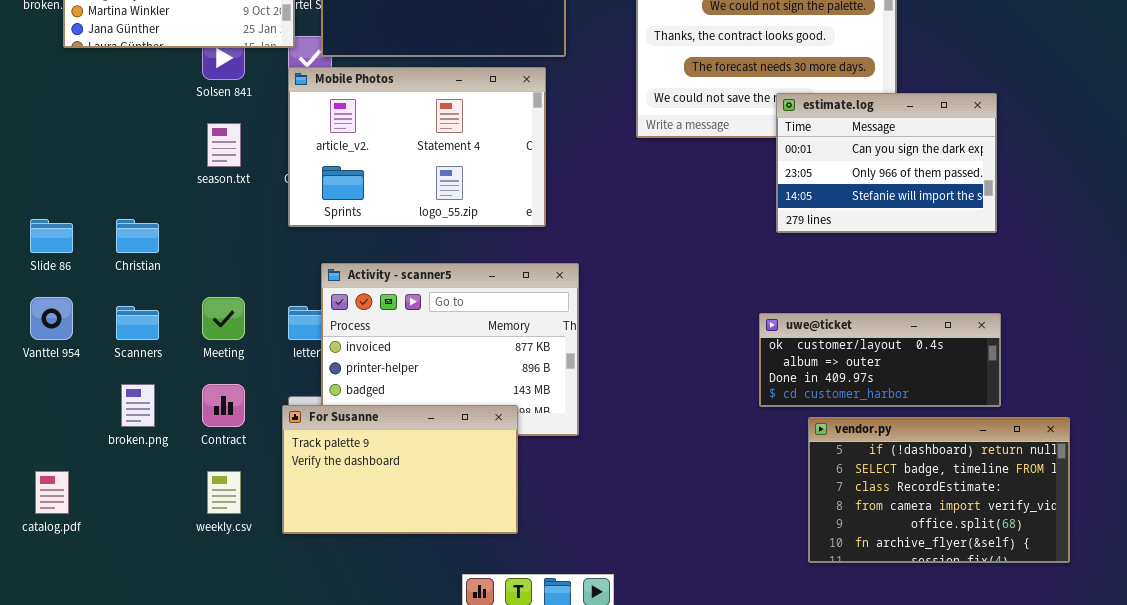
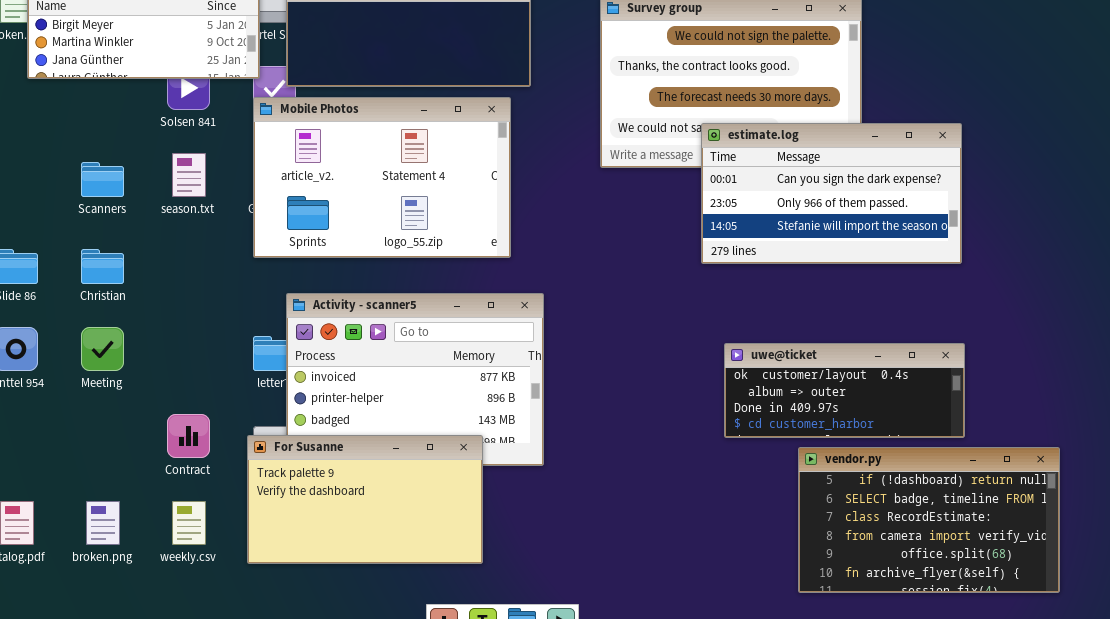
estimate.log: [776,93,997,233] -> [701,123,962,264], resized
Meeting: [202,297,245,340] -> [81,327,124,371], moved
Scanners: [116,306,159,340] -> [81,162,124,197], moved
broken.png: [121,384,155,427] -> [86,501,120,545], moved
vendor.py: [808,417,1070,563] -> [798,447,1060,593], moved

